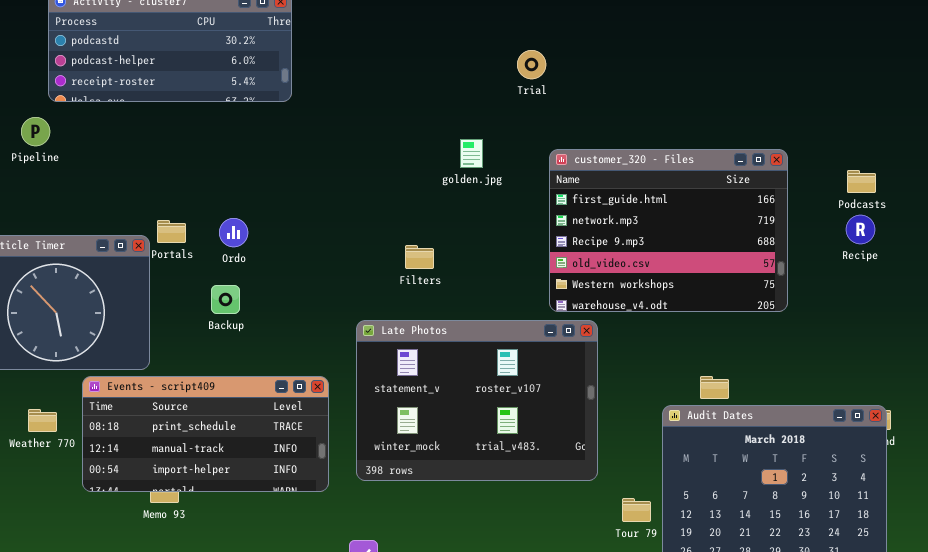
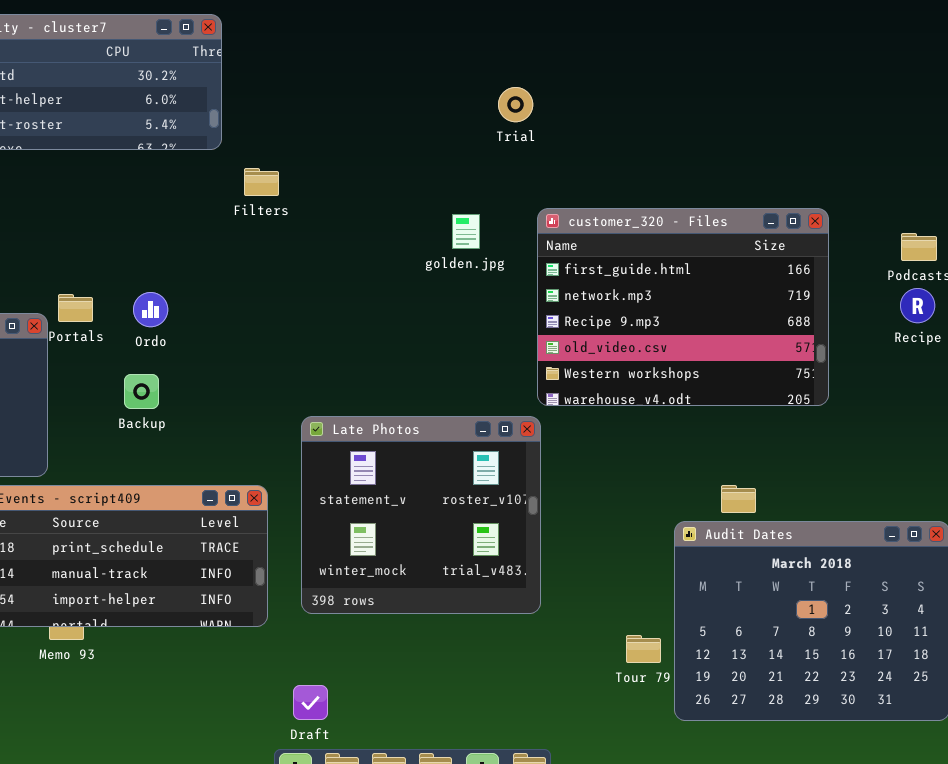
golden.jpg: [460,139,483,168] -> [452,214,480,249], moved
Filters: [405,245,434,269] -> [244,168,279,196], moved
Late Photos: [356,320,598,481] -> [301,416,541,614], resized

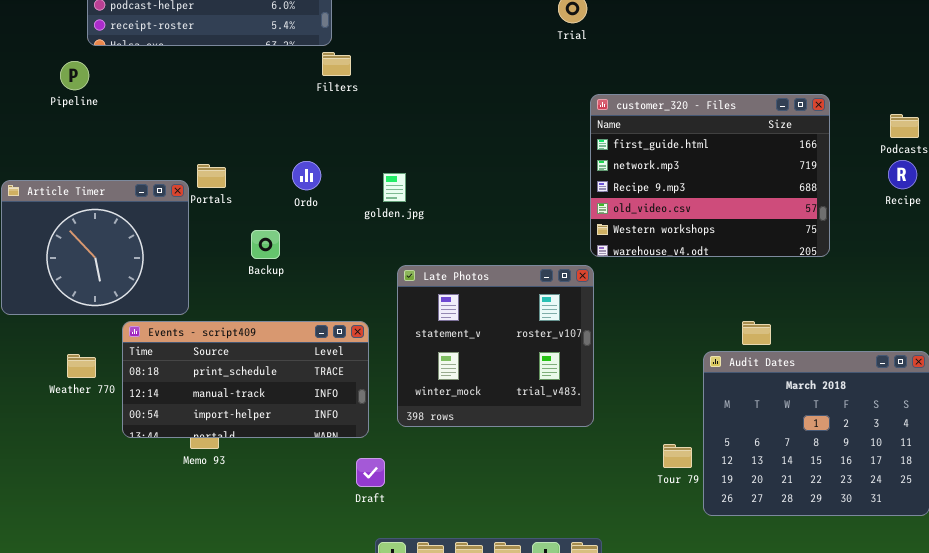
Filters: [244,168,279,196] -> [322,52,351,76], moved
golden.jpg: [452,214,480,249] -> [383,173,406,202], moved
Ordo: [133,292,168,327] -> [292,161,321,190], moved
Draft: [293,685,328,720] -> [356,458,385,487], moved

